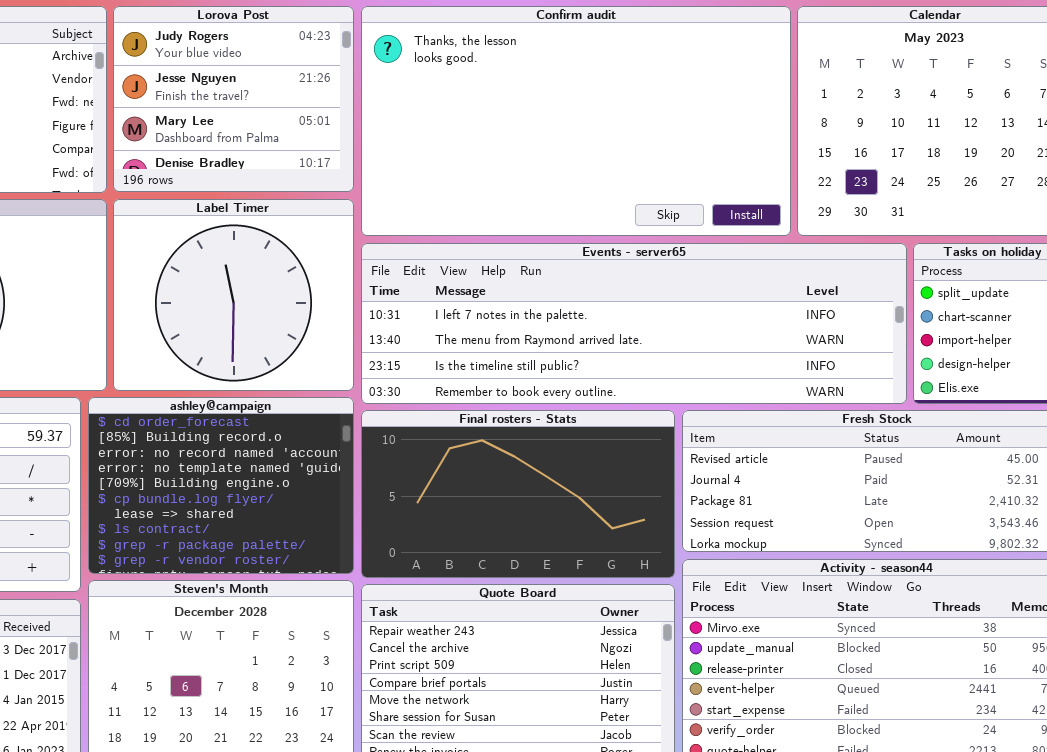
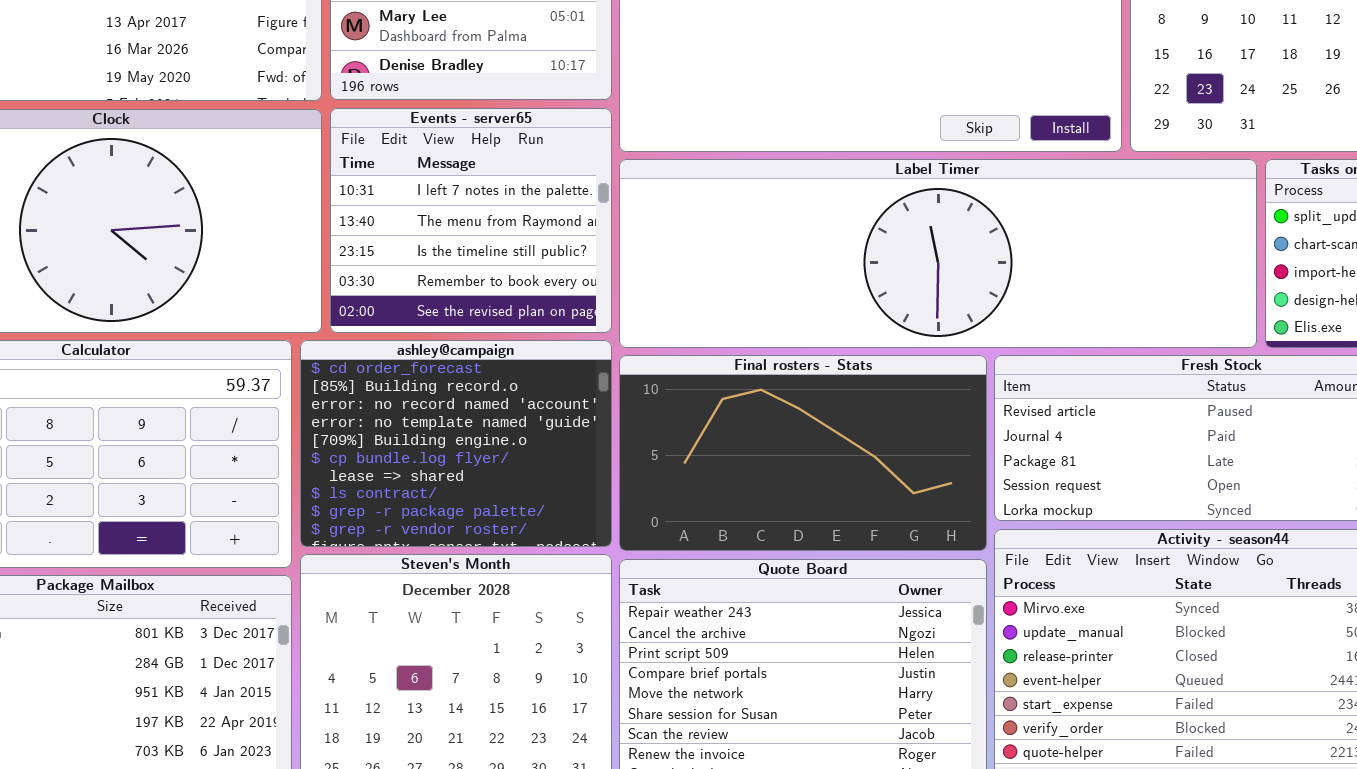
Label Timer: [113,199,354,391] -> [619,159,1257,348], moved, resized
Events - server65: [361,243,907,404] -> [330,108,612,333], moved, resized

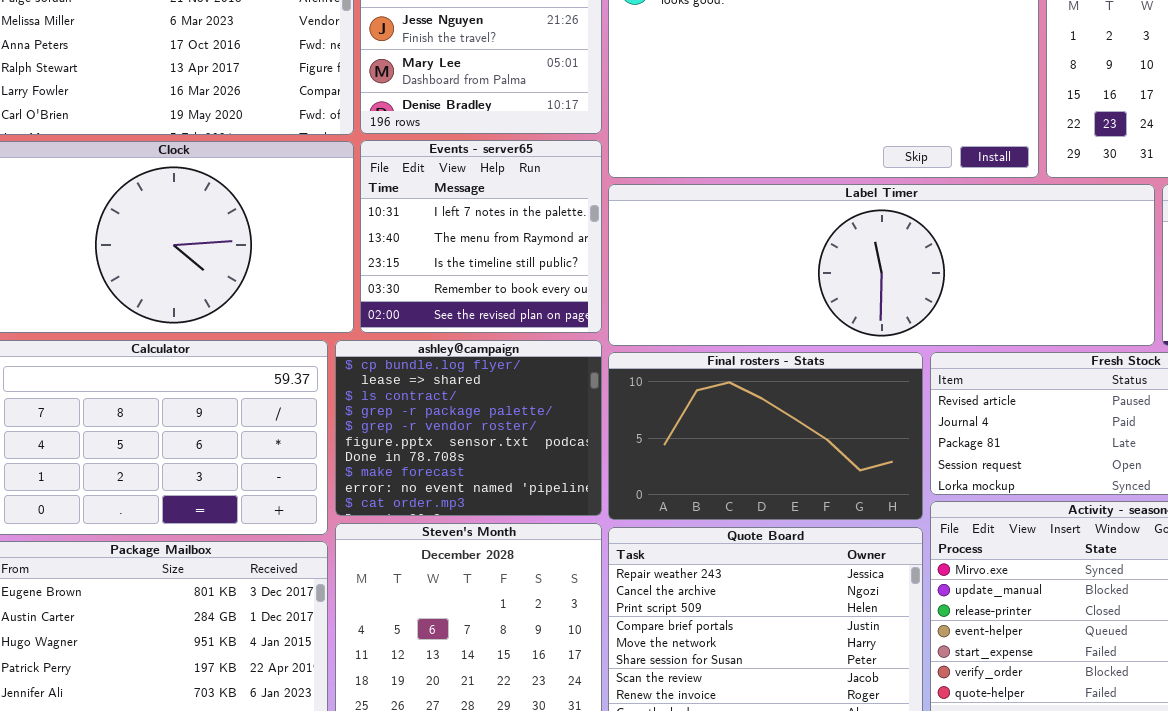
ashley@campaign: [300,340,612,547] -> [335,340,602,516], scrolled down 5 rows

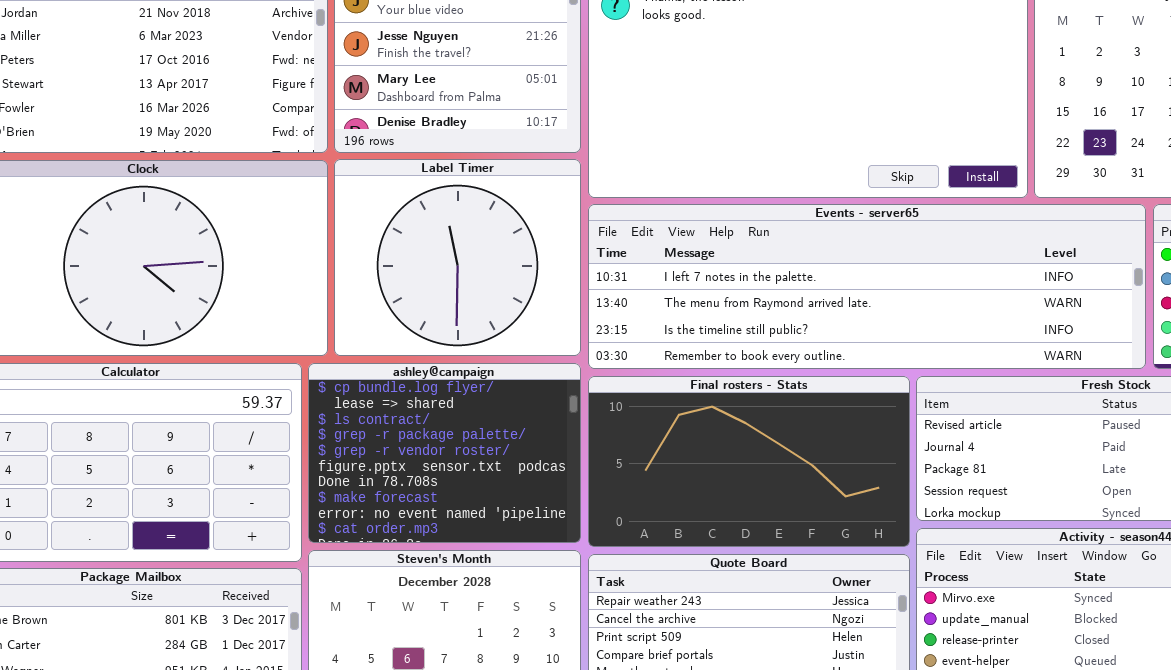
Events - server65: [360,140,602,333] -> [588,204,1146,369], moved, resized
Label Timer: [608,184,1155,346] -> [334,159,581,356], moved, resized

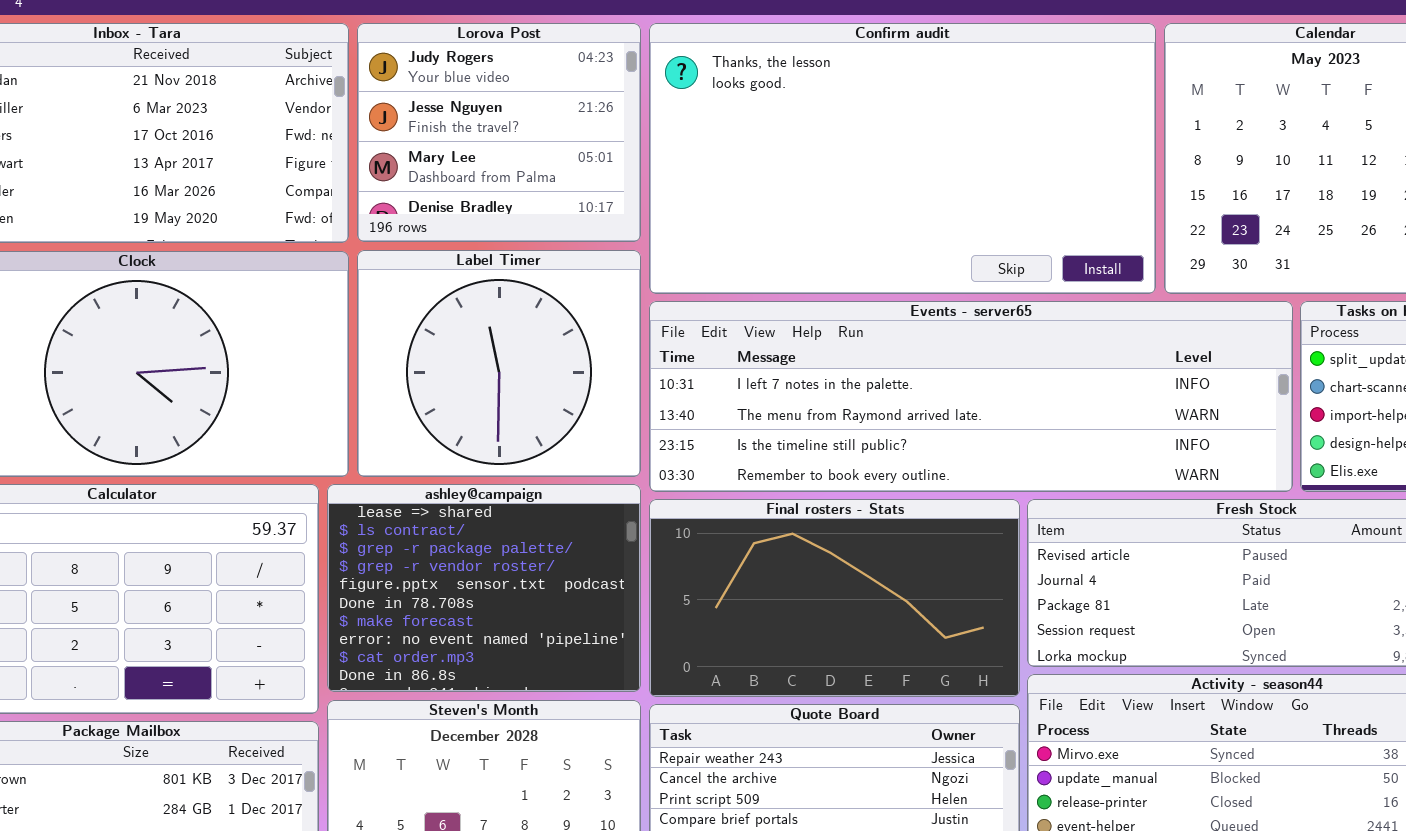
ashley@campaign: [308,363,581,543] -> [327,484,641,692], scrolled down 1 row

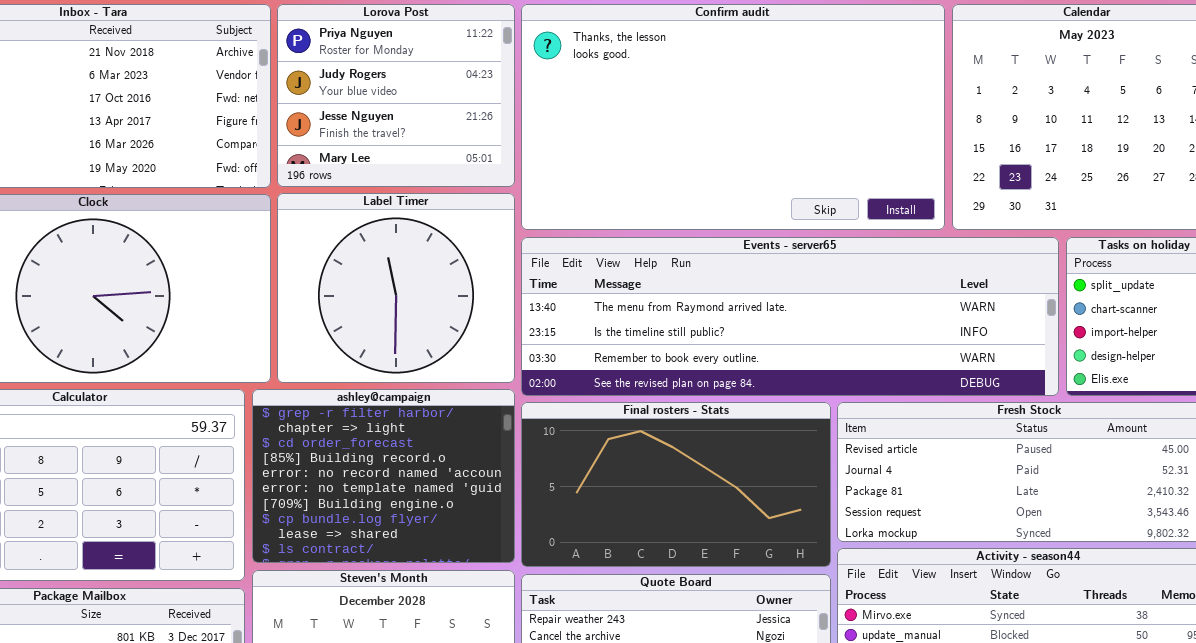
Lorova Post: [357,23,641,242] -> [277,4,515,187], scrolled up 1 row
Events - server65: [649,301,1293,492] -> [521,237,1059,396], scrolled down 1 row
ashley@campaign: [327,484,641,692] -> [252,389,515,563], scrolled up 8 rows

